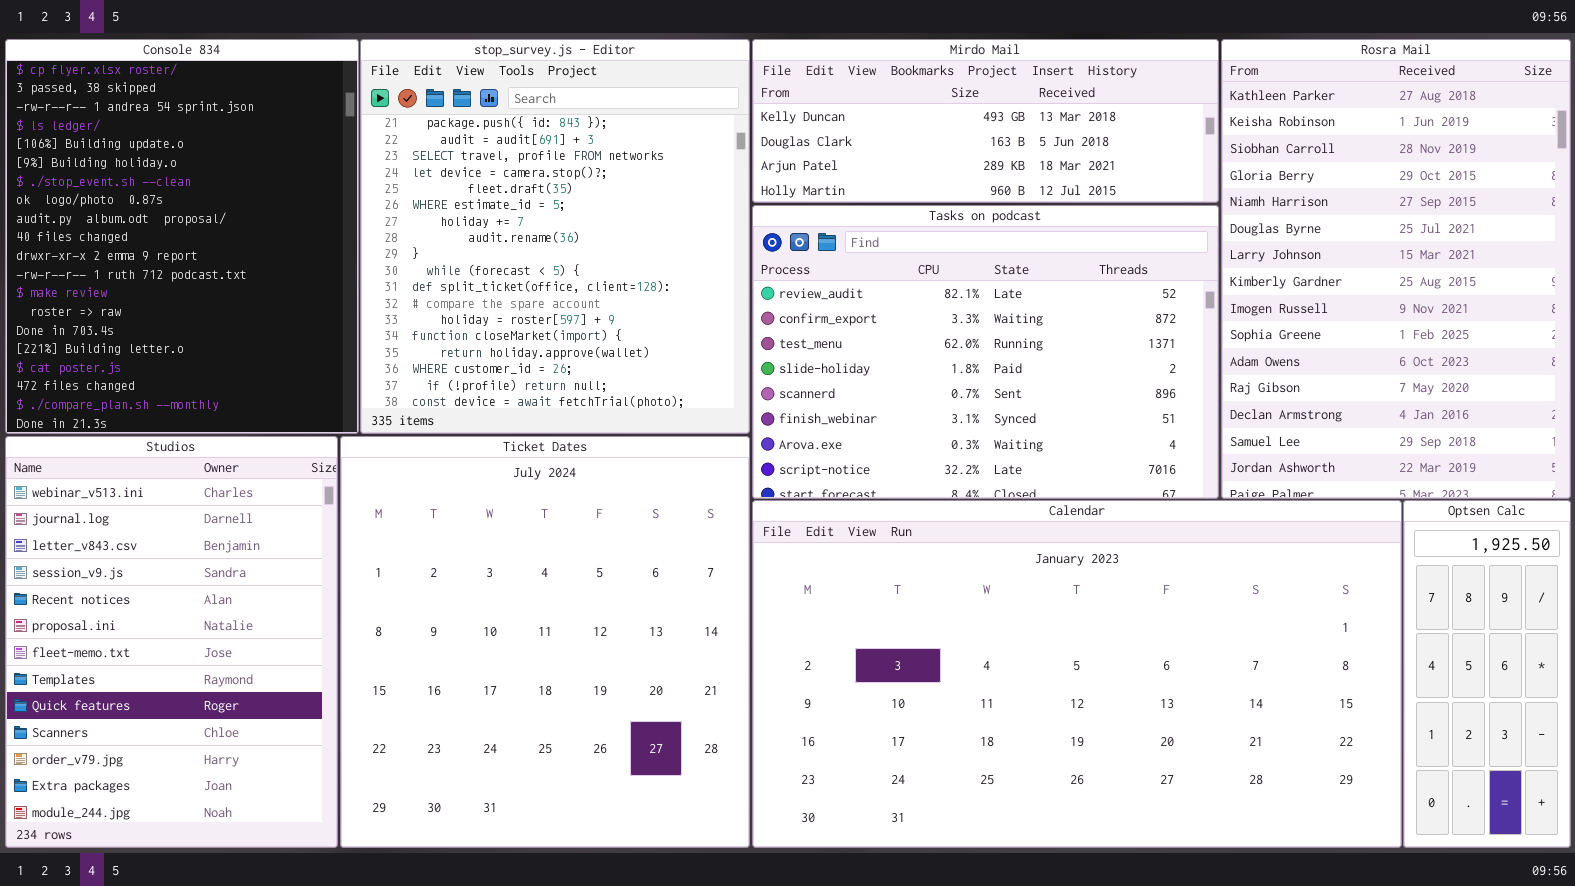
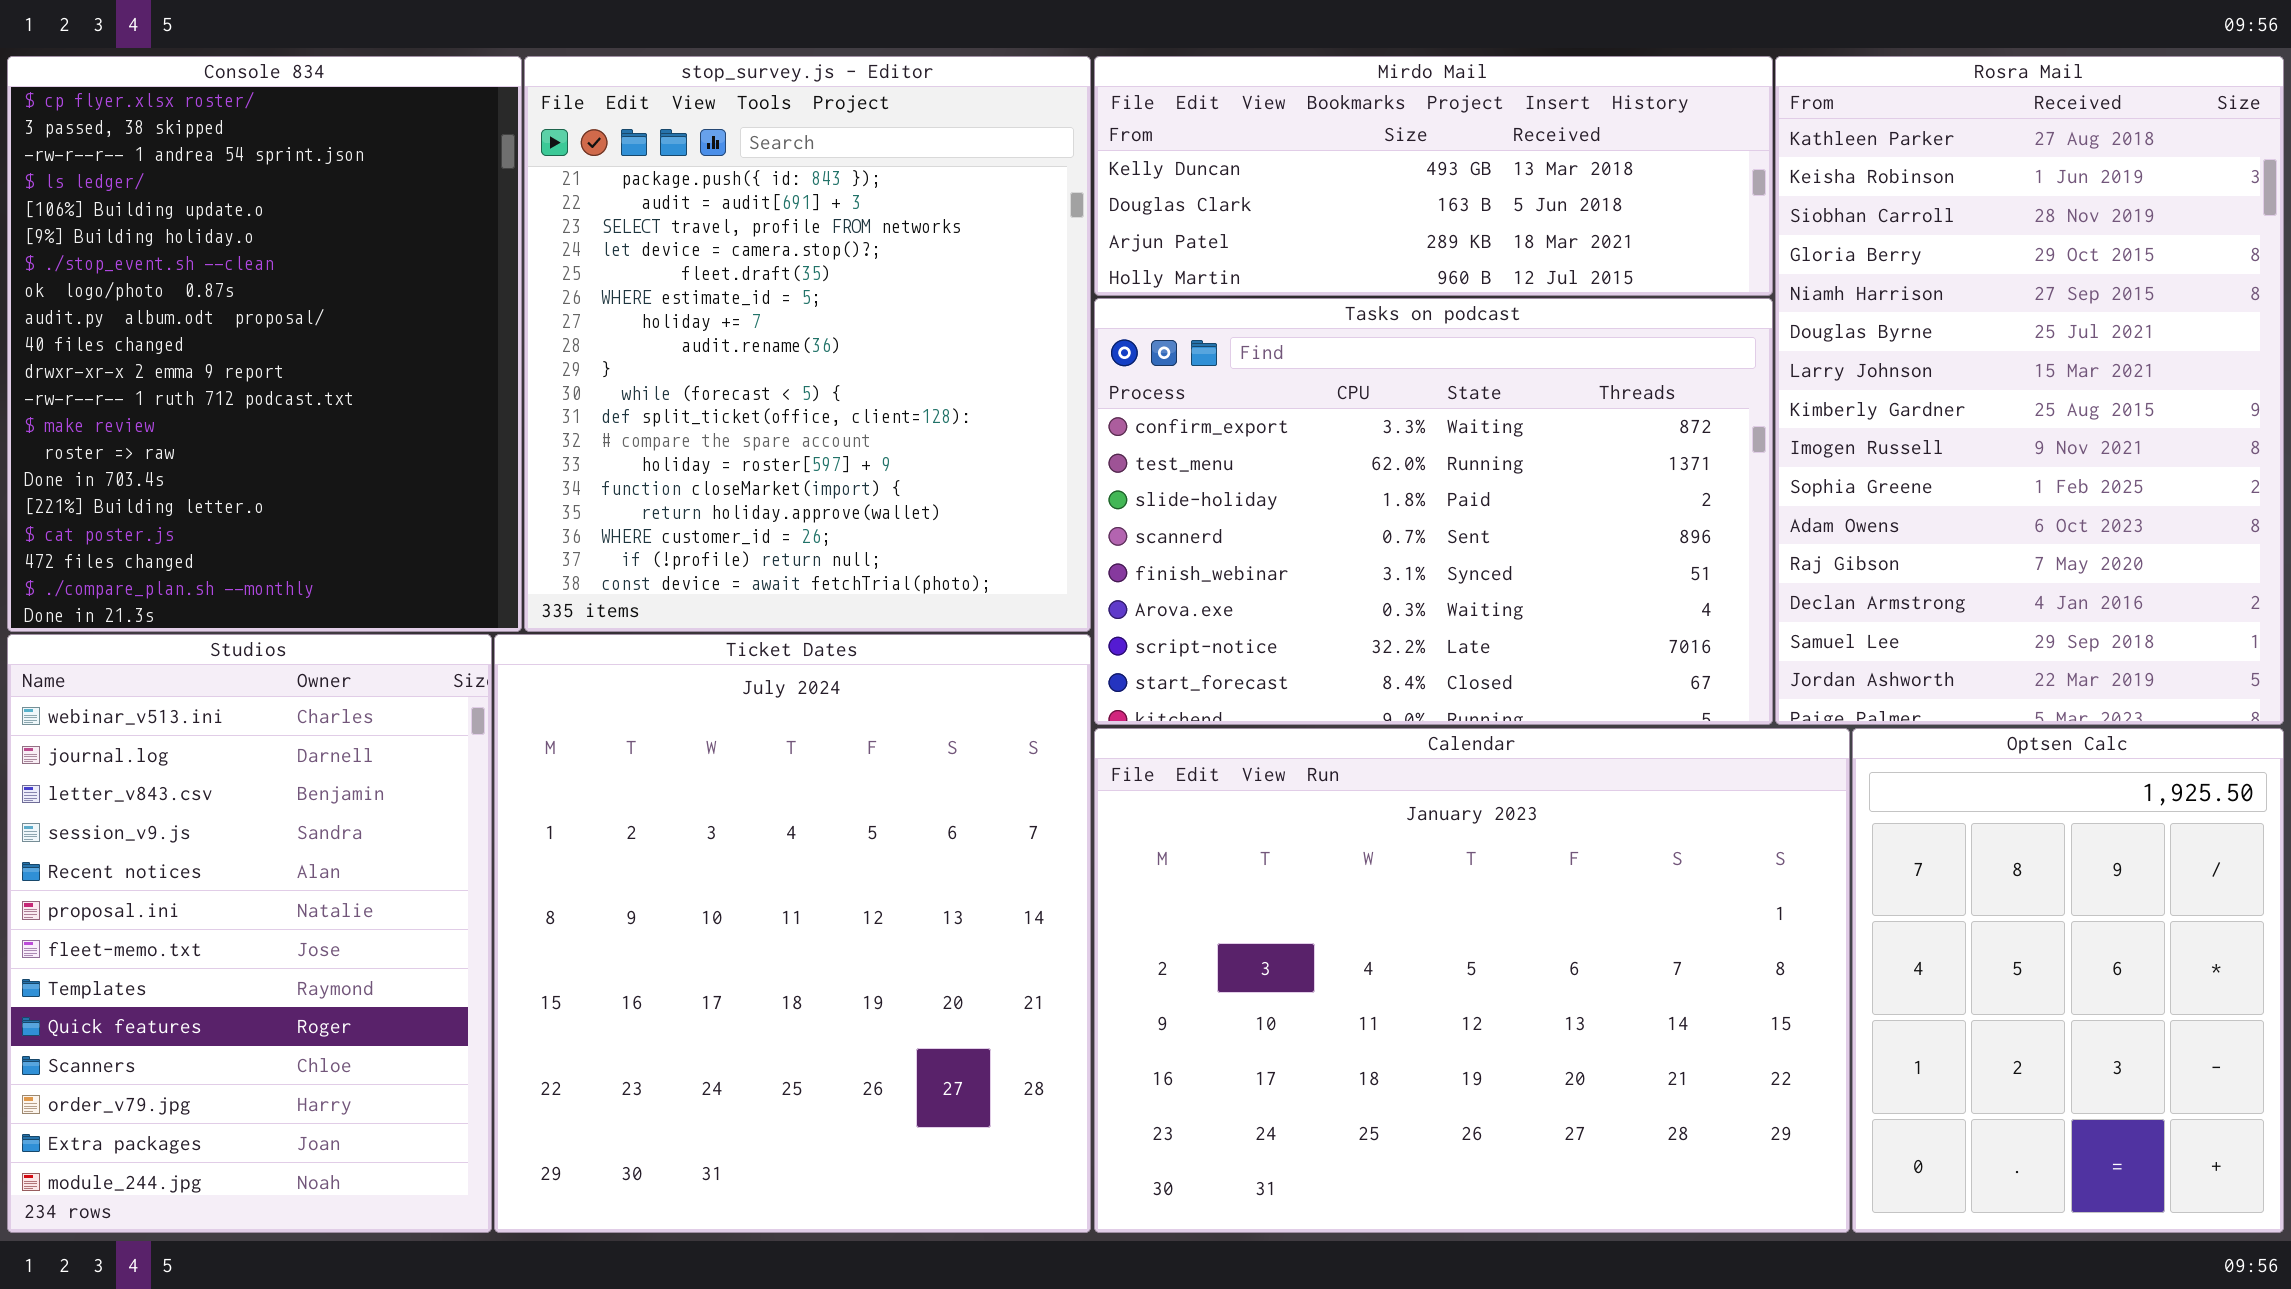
Tasks on podcast: [752,205,1219,499] -> [1094,298,1773,725], scrolled down 1 row
Calendar: [752,500,1402,848] -> [1094,728,1850,1233], resized
Optsen Calc: [1403,500,1571,848] -> [1852,728,2284,1233], resized

